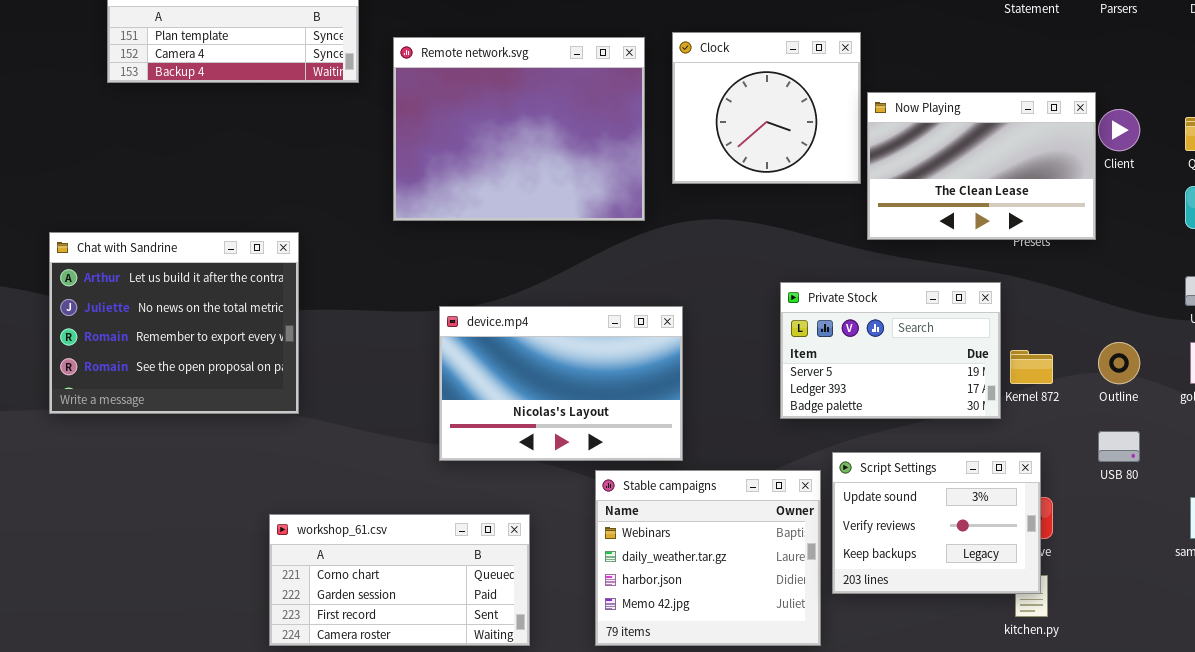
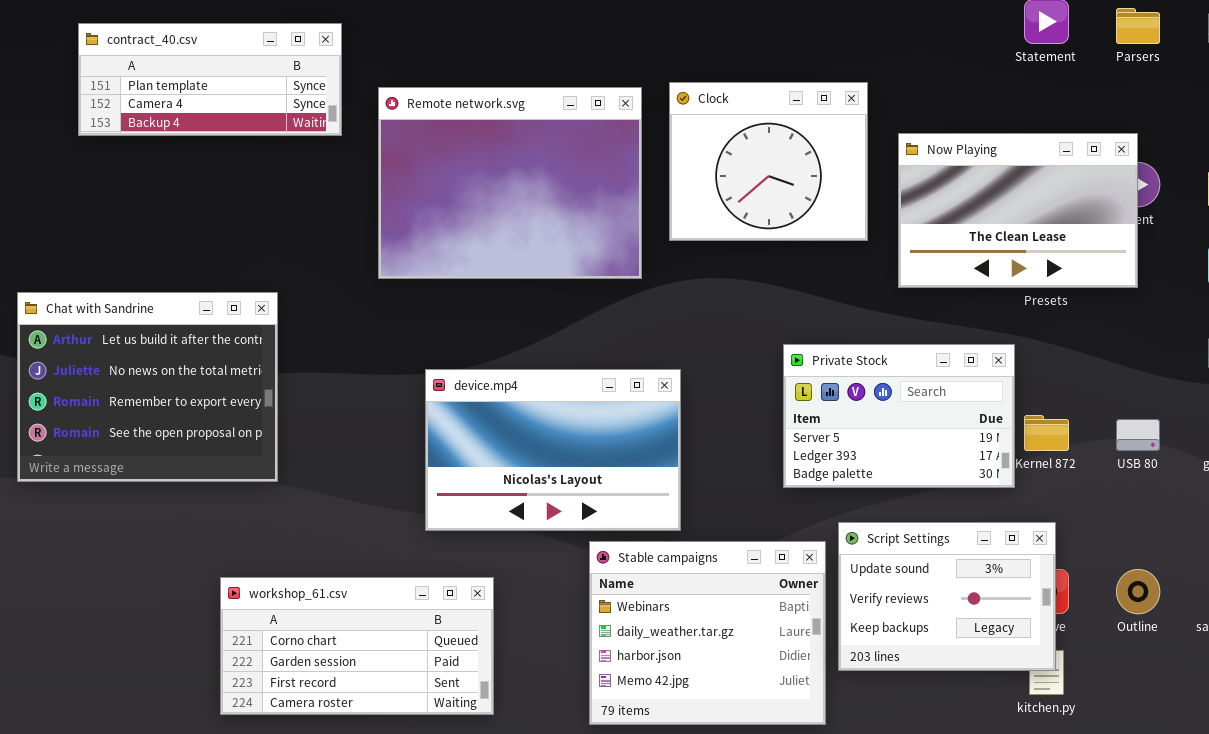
Now Playing: [867,92,1096,240] -> [898,133,1138,288], moved
Outline: [1098,342,1140,384] -> [1116,569,1160,614], moved
USB 80: [1098,431,1140,462] -> [1116,419,1160,451], moved
workshop_61.csv: [269,514,530,646] -> [220,577,494,715], moved

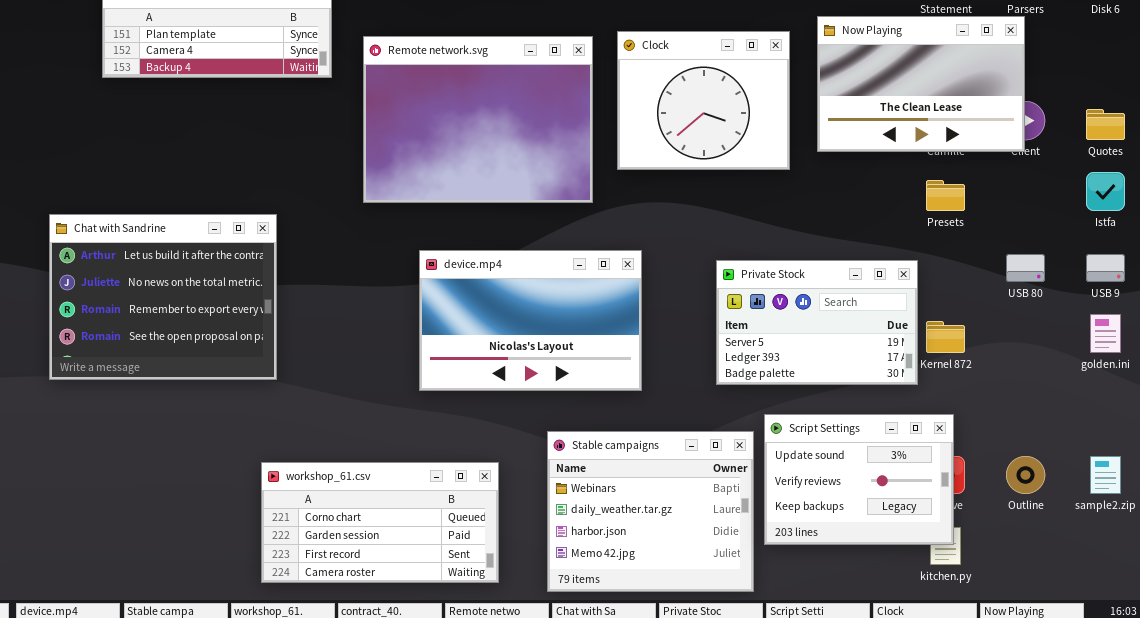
Now Playing: [898,133,1138,288] -> [817,16,1025,152], moved
device.mp4: [425,369,681,531] -> [419,250,642,391], moved
USB 80: [1116,419,1160,451] -> [1006,254,1045,282], moved
workshop_61.csv: [220,577,494,715] -> [261,462,499,583], moved

